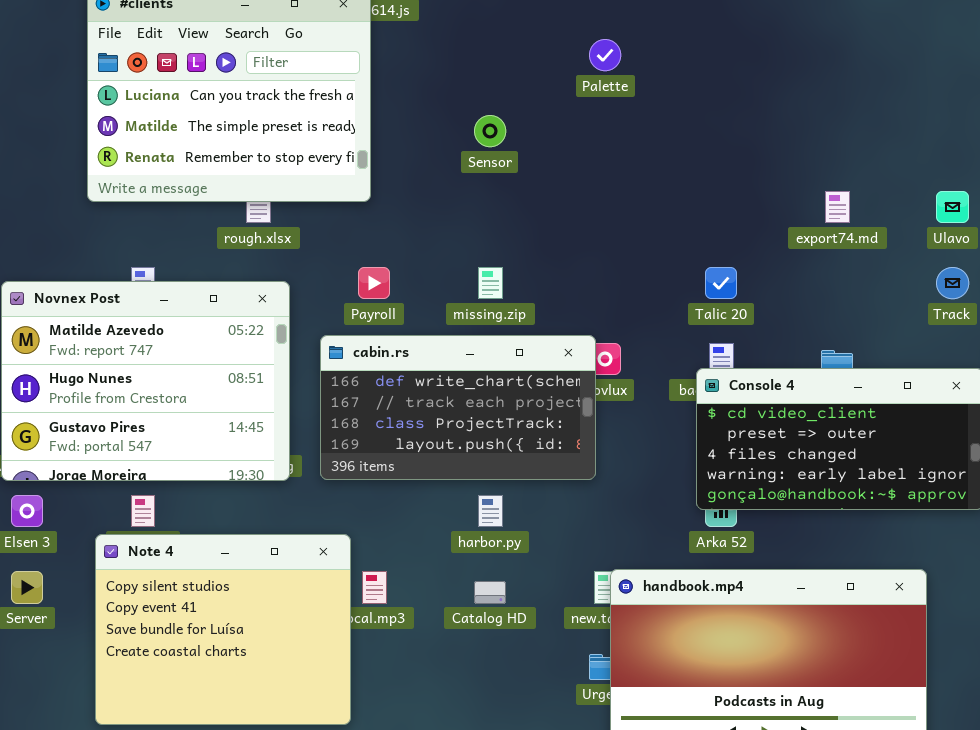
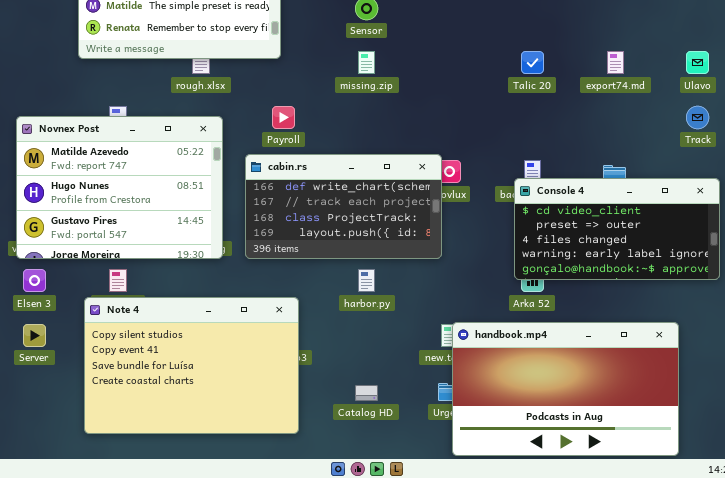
missing.zip: [478,267,503,299] -> [358,51,375,74], moved
Talic 20: [705,267,737,299] -> [521,51,544,74], moved
Note 4: [95,534,351,725] -> [84,297,299,434], resized
Catalog HD: [474,581,506,604] -> [355,385,378,401], moved

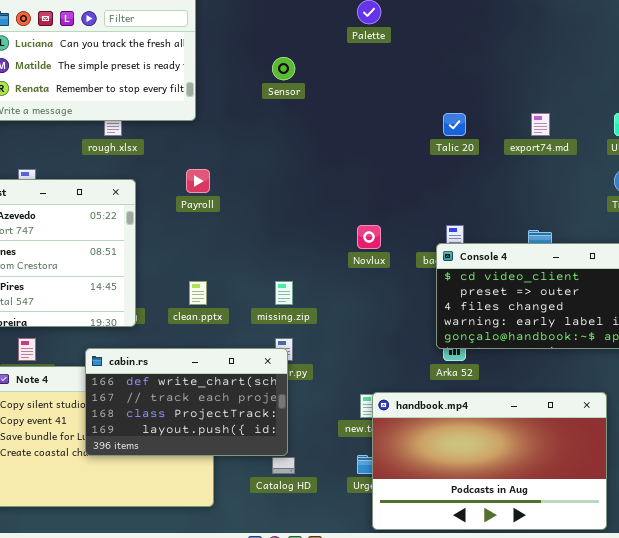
missing.zip: [358,51,375,74] -> [275,281,293,305], moved
cabin.rs: [245,154,442,259] -> [85,348,288,456], moved

